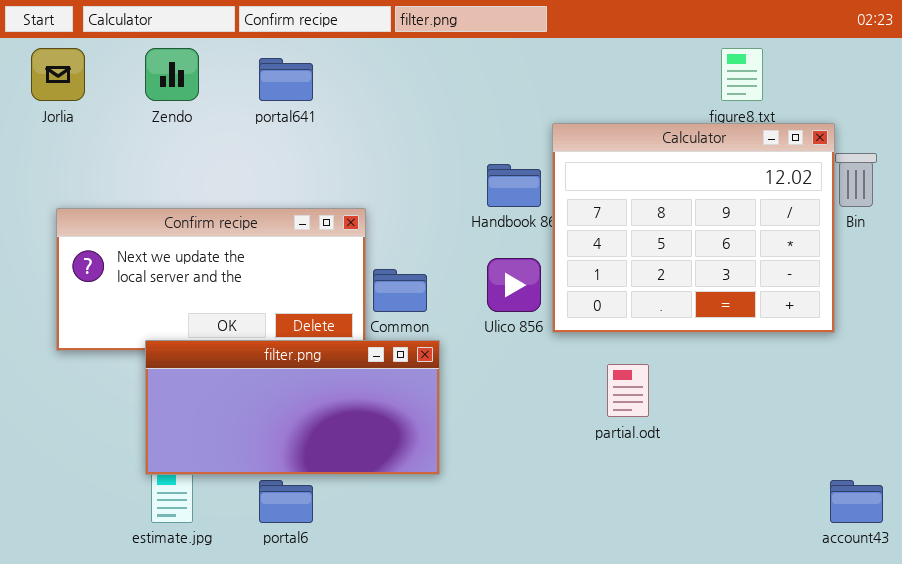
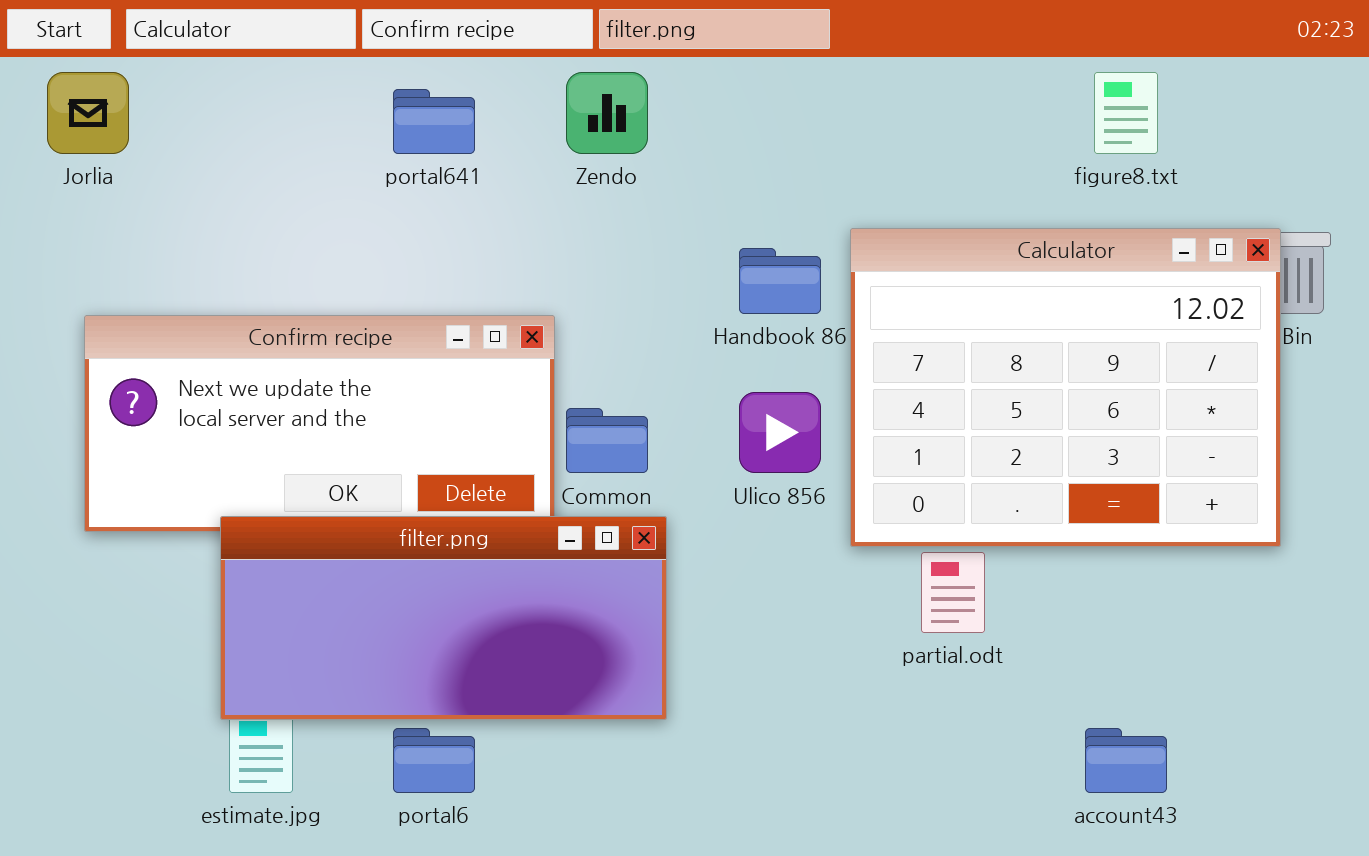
Zendo: [145,48,199,101] -> [566,72,648,154], moved
Calculator: [552,123,835,333] -> [850,228,1281,547], moved
account43: [830,480,883,523] -> [1085,728,1167,793], moved

